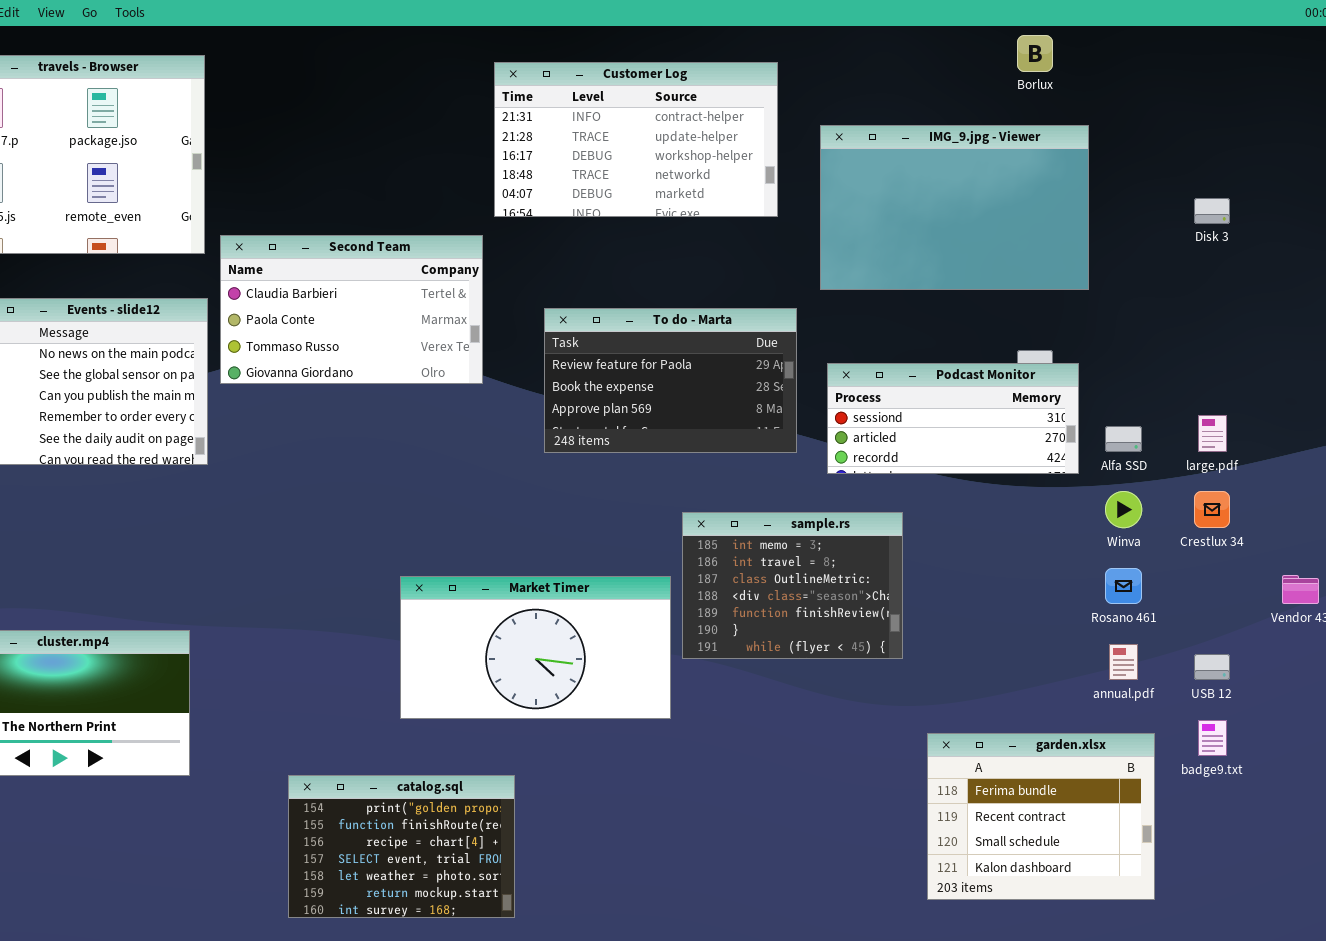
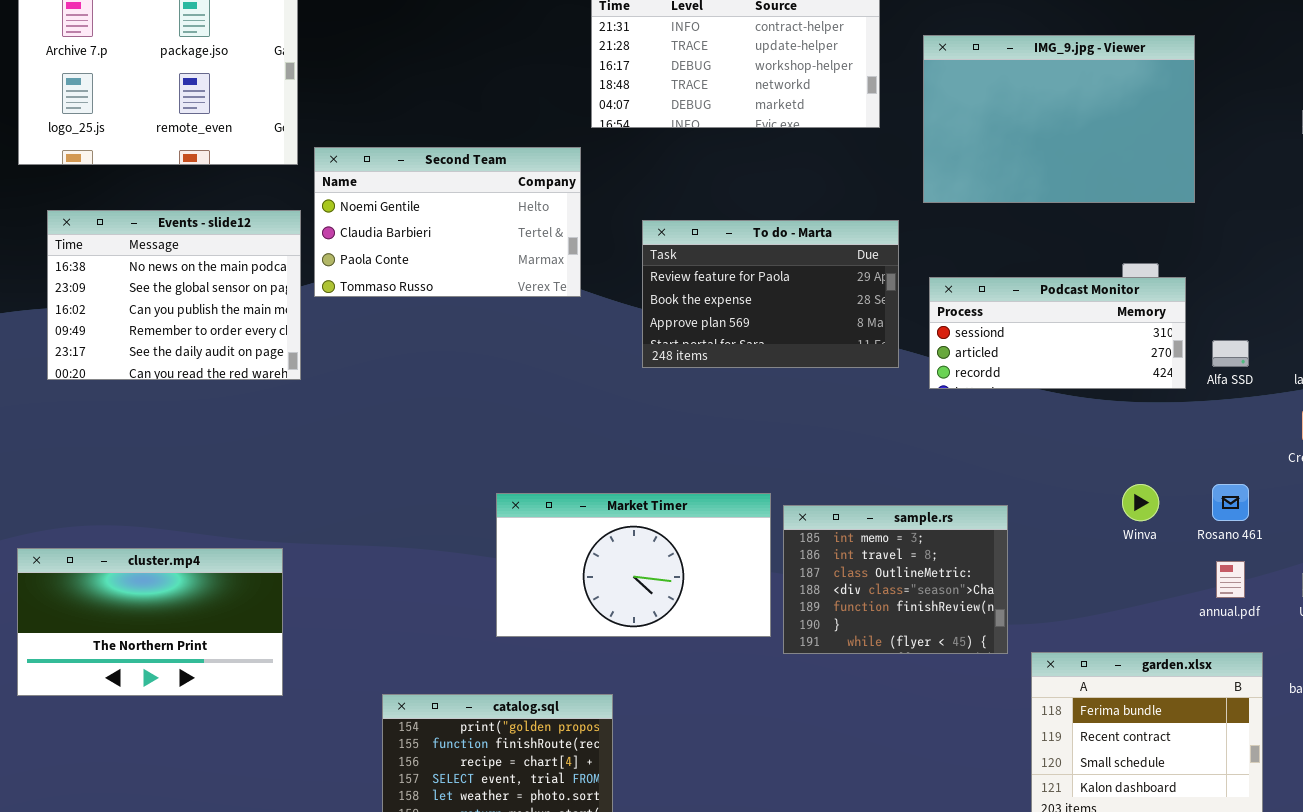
Second Team: [220,235,483,384] -> [314,147,581,297], scrolled up 1 row
Winva: [1105,491,1142,528] -> [1122,484,1159,521], moved
sample.rs: [682,512,903,659] -> [783,505,1008,654], moved

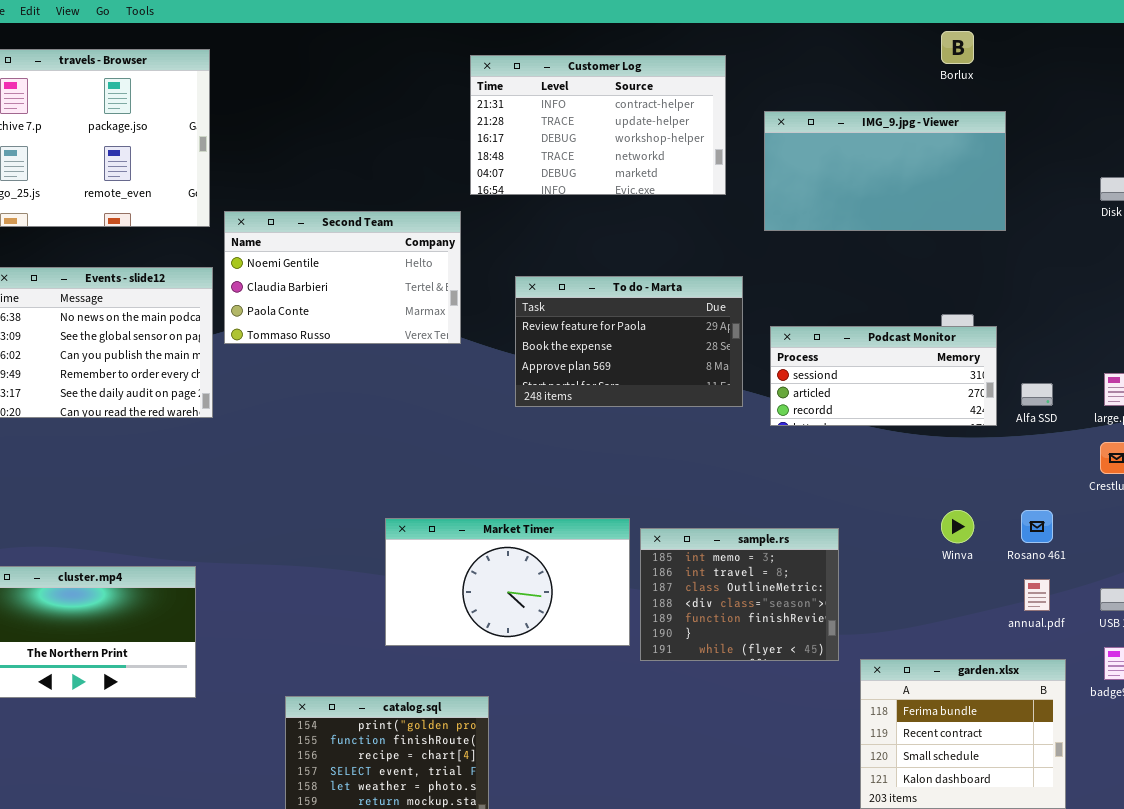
IMG_9.jpg - Viewer: [923,35,1195,203] -> [764,111,1006,231], resized

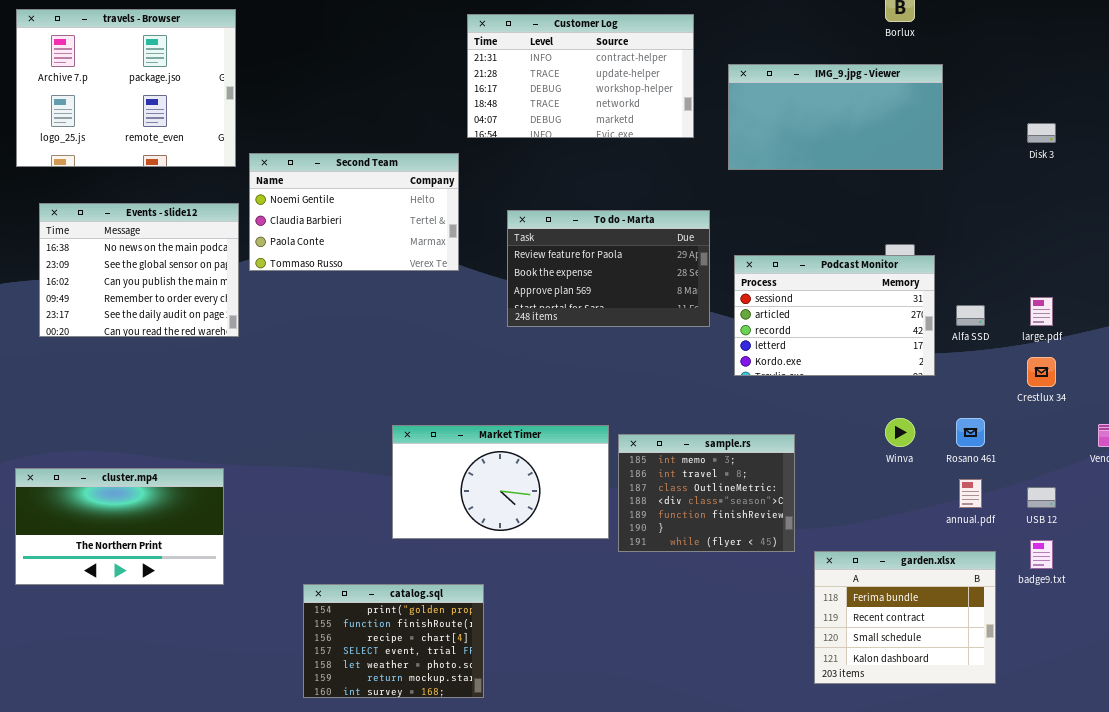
Podcast Monitor: [770,326,997,426] -> [734,255,935,376], resized

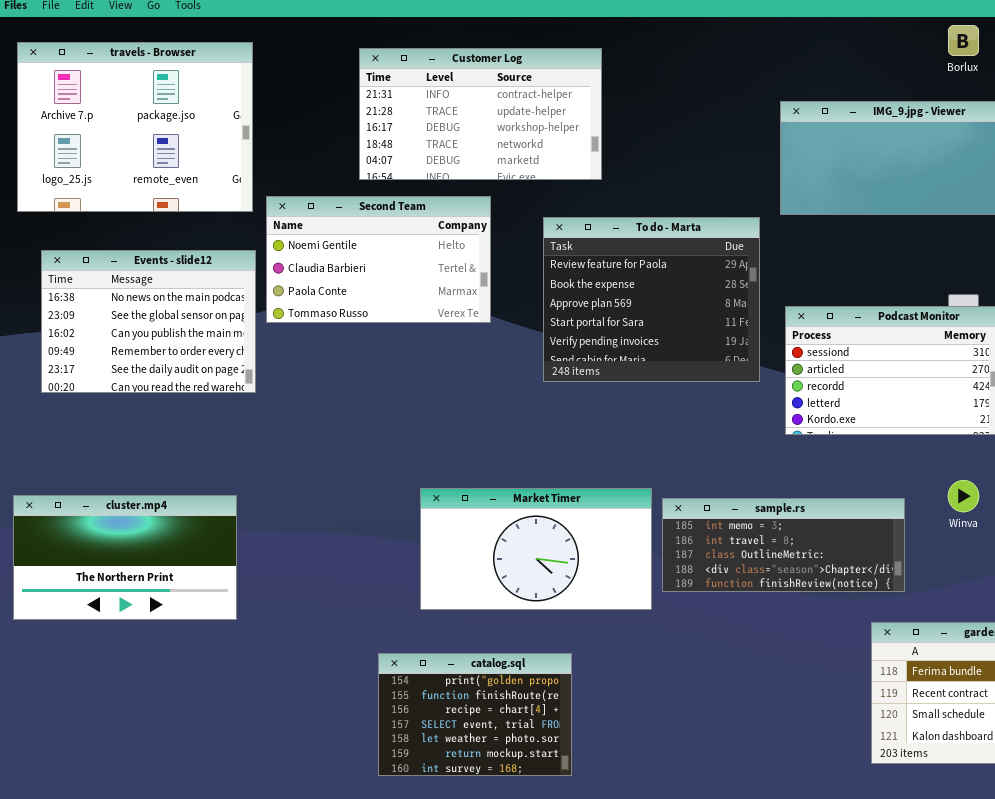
Customer Log: [467,14,694,138] -> [359,48,602,180], moved
To do - Marta: [507,210,710,327] -> [543,217,760,382], resized
sample.rs: [618,434,795,552] -> [662,498,905,592], resized
cluster.mp4: [15,468,224,585] -> [13,495,237,620], moved
catalog.sql: [303,584,484,698] -> [378,653,572,776], moved

